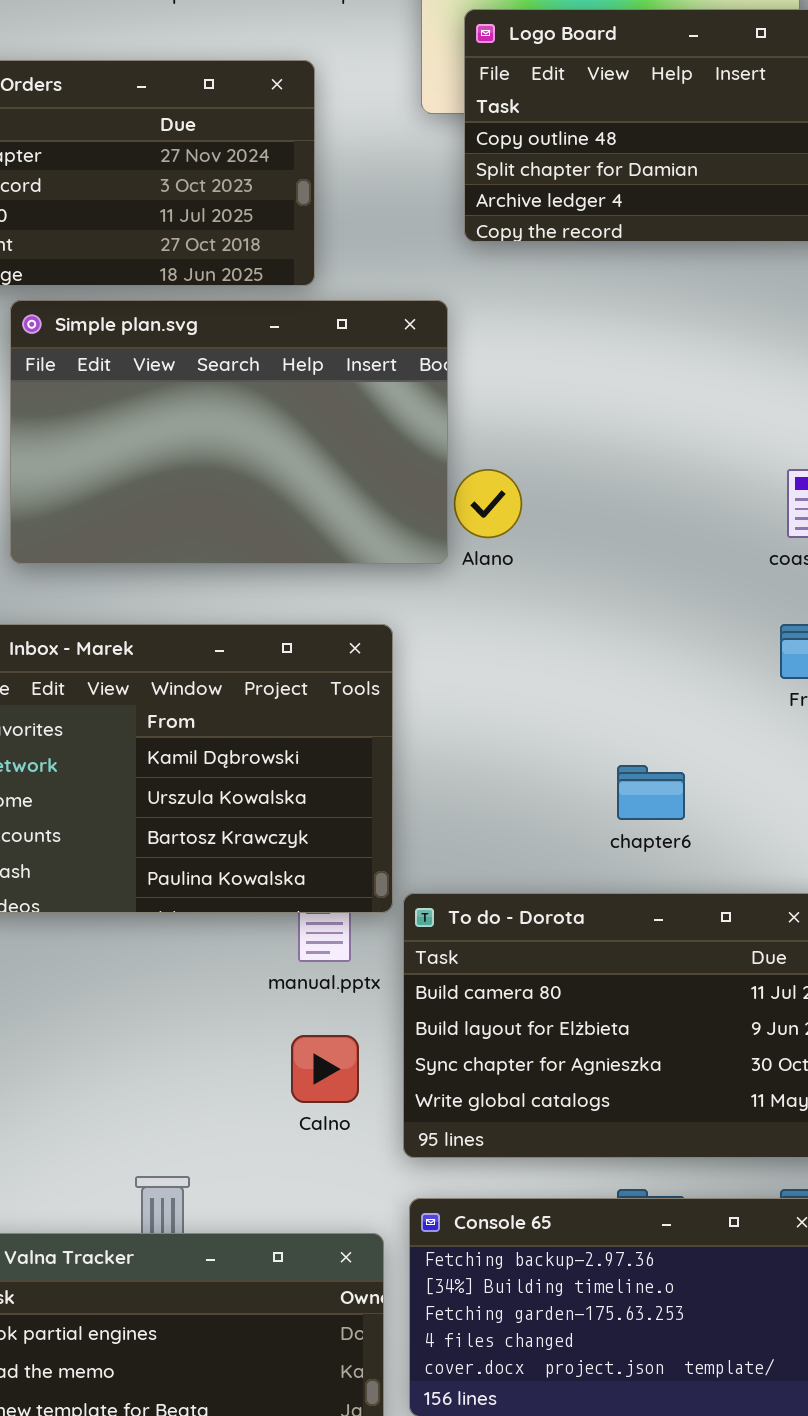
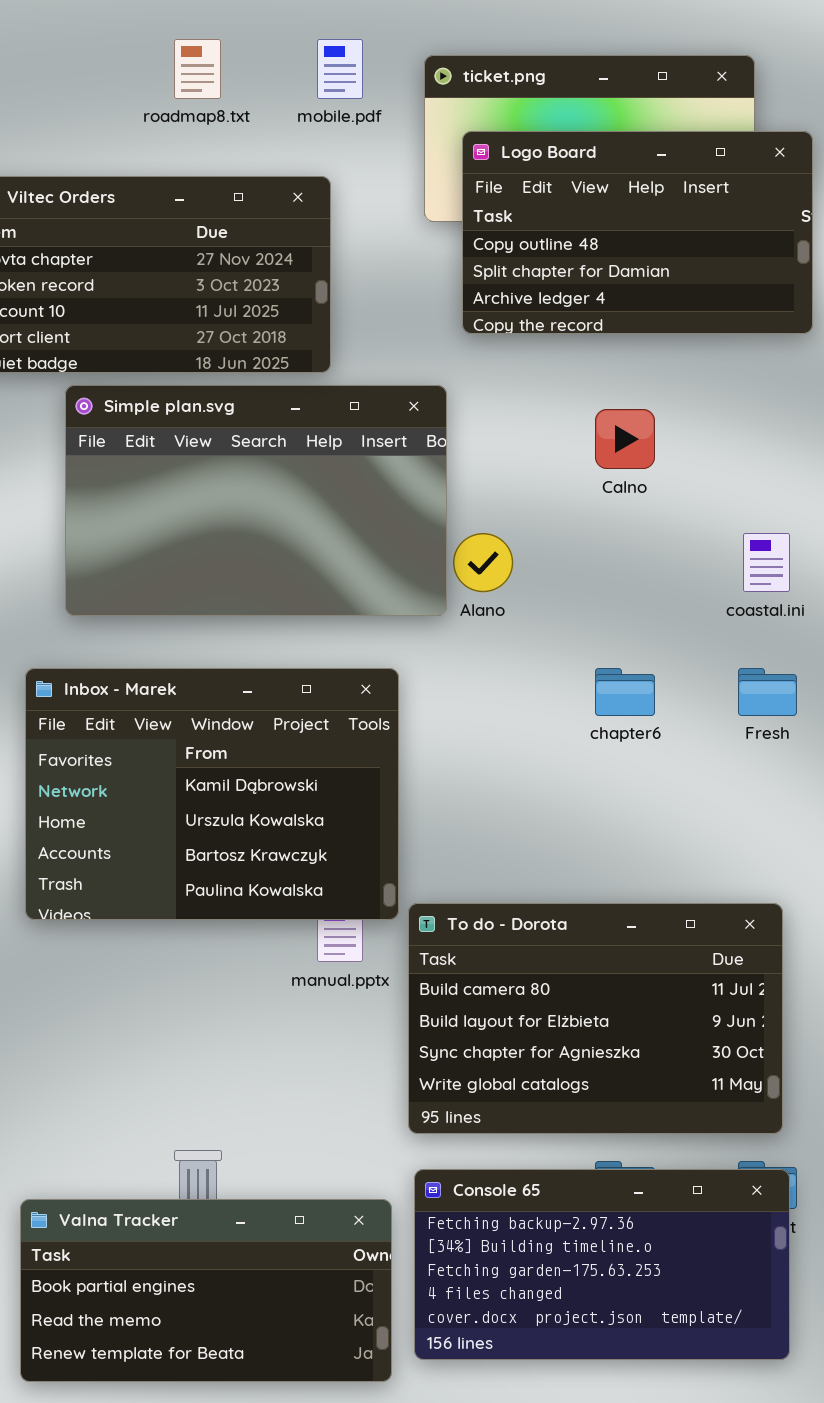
chapter6: [617,765,685,820] -> [595,668,655,716], moved
Calno: [291,1035,359,1103] -> [595,409,655,469], moved

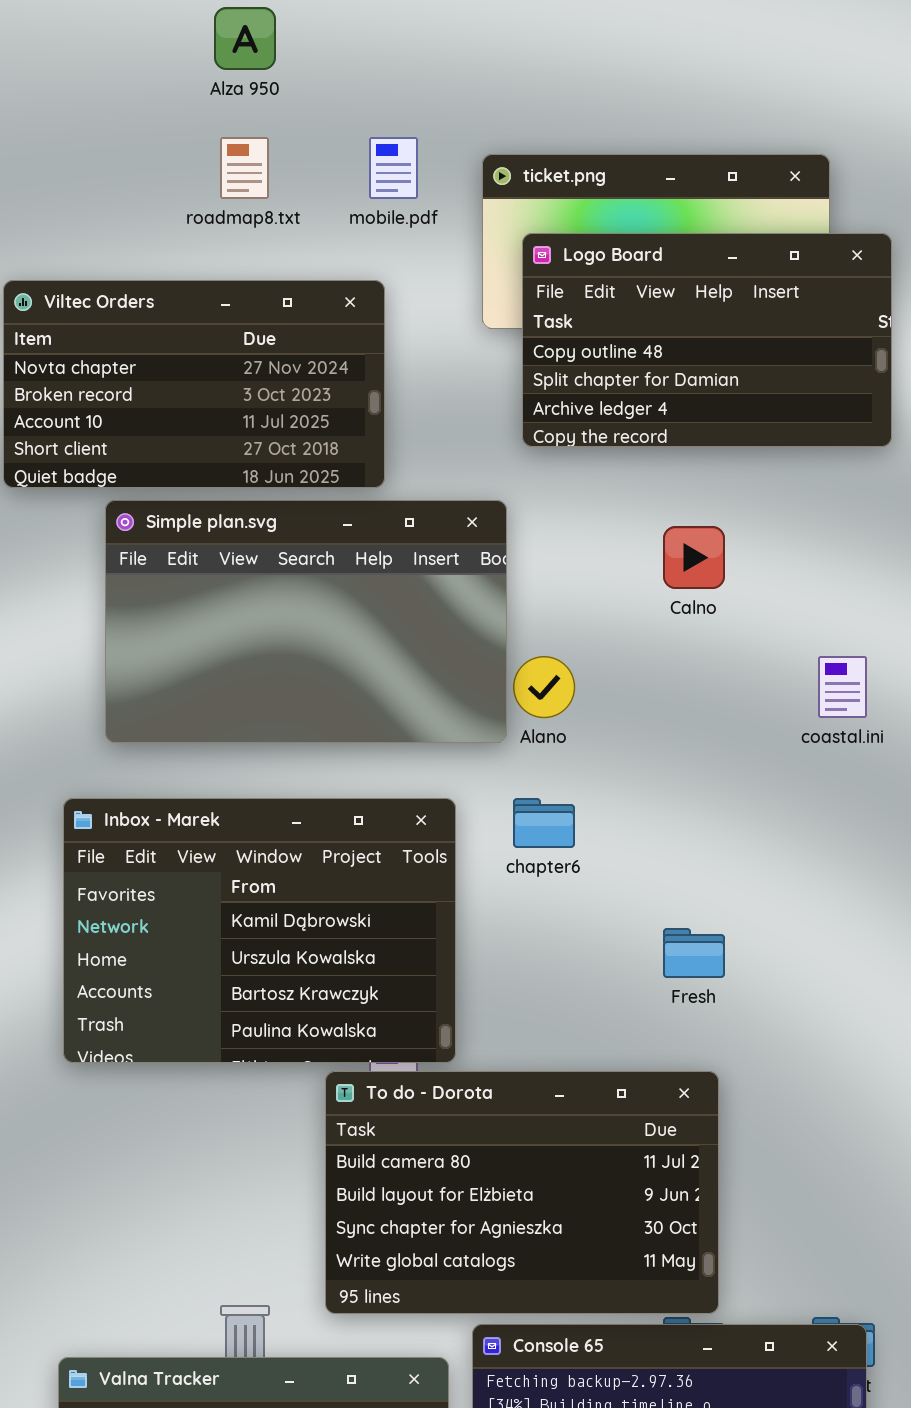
chapter6: [595,668,655,716] -> [513,798,575,848], moved
Fresh: [738,668,797,716] -> [663,928,725,978], moved
To do - Dorota: [408,903,783,1134] -> [325,1071,719,1314], moved

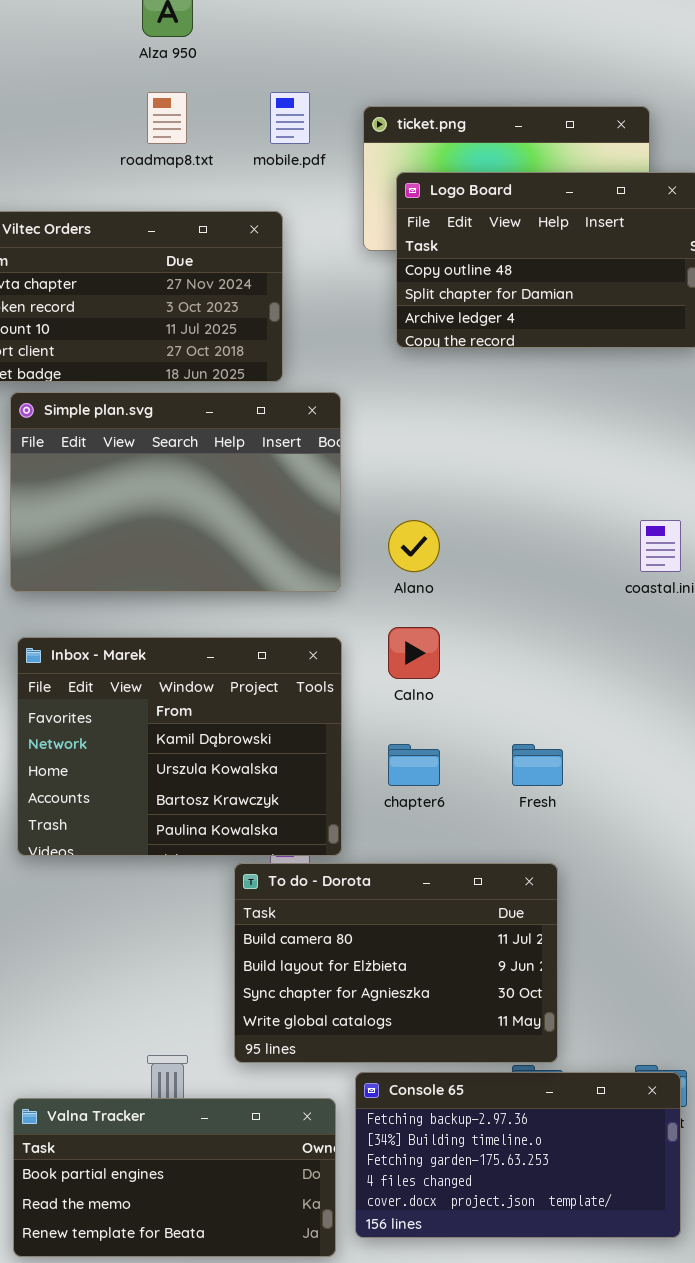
Simple plan.svg: [105,500,507,743] -> [10,392,341,592], moved
Calno: [663,526,725,589] -> [388,627,440,679], moved
chapter6: [513,798,575,848] -> [388,744,440,786], moved

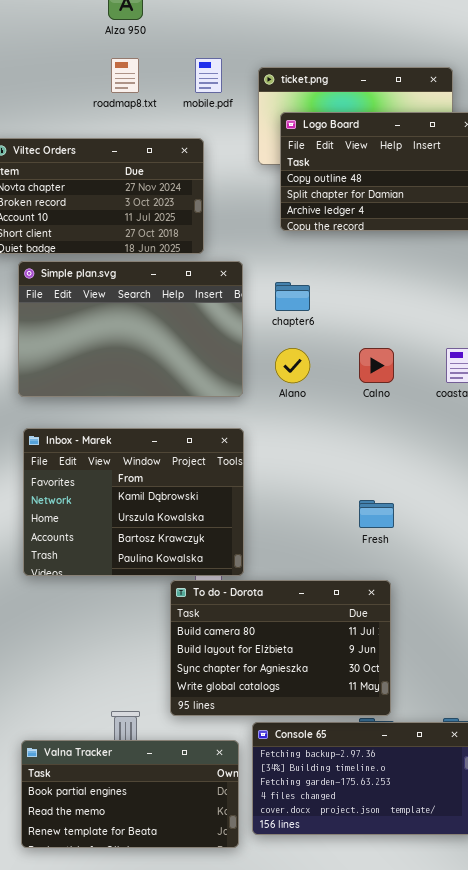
Calno: [388,627,440,679] -> [359,348,394,383], moved
chapter6: [388,744,440,786] -> [275,282,310,311], moved

